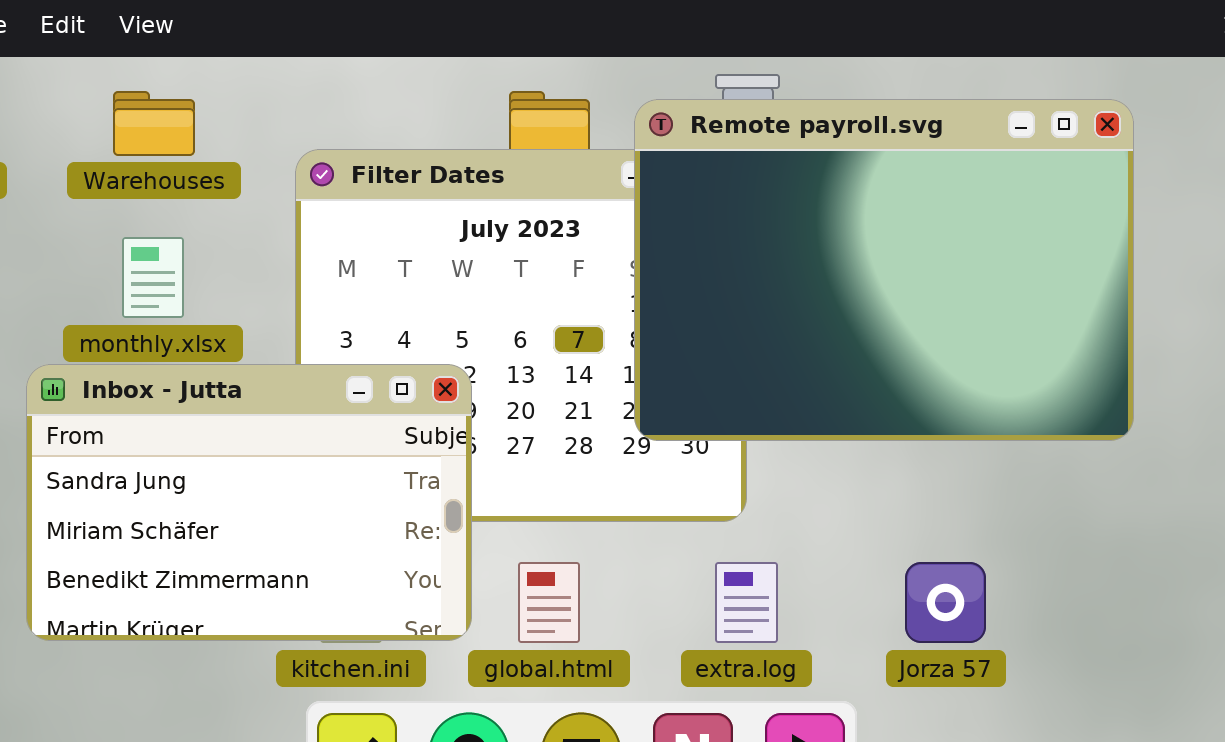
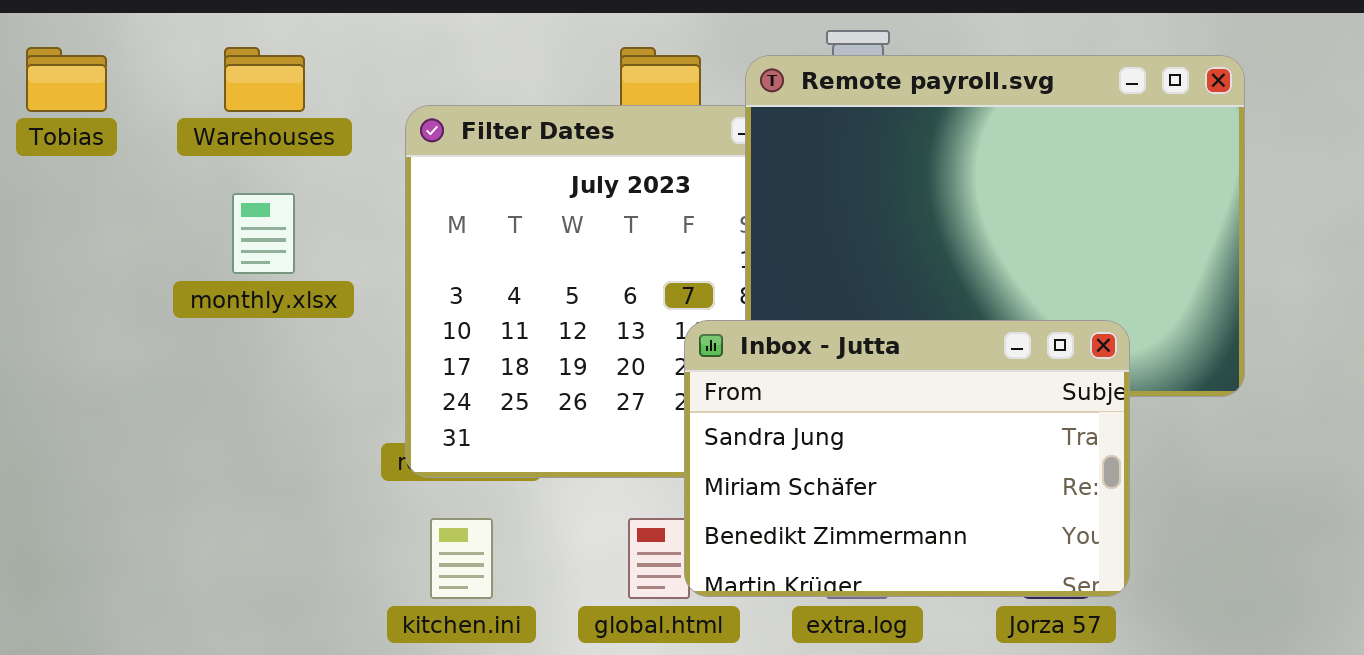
Inbox - Jutta: [26,364,472,641] -> [684,320,1130,597], moved

